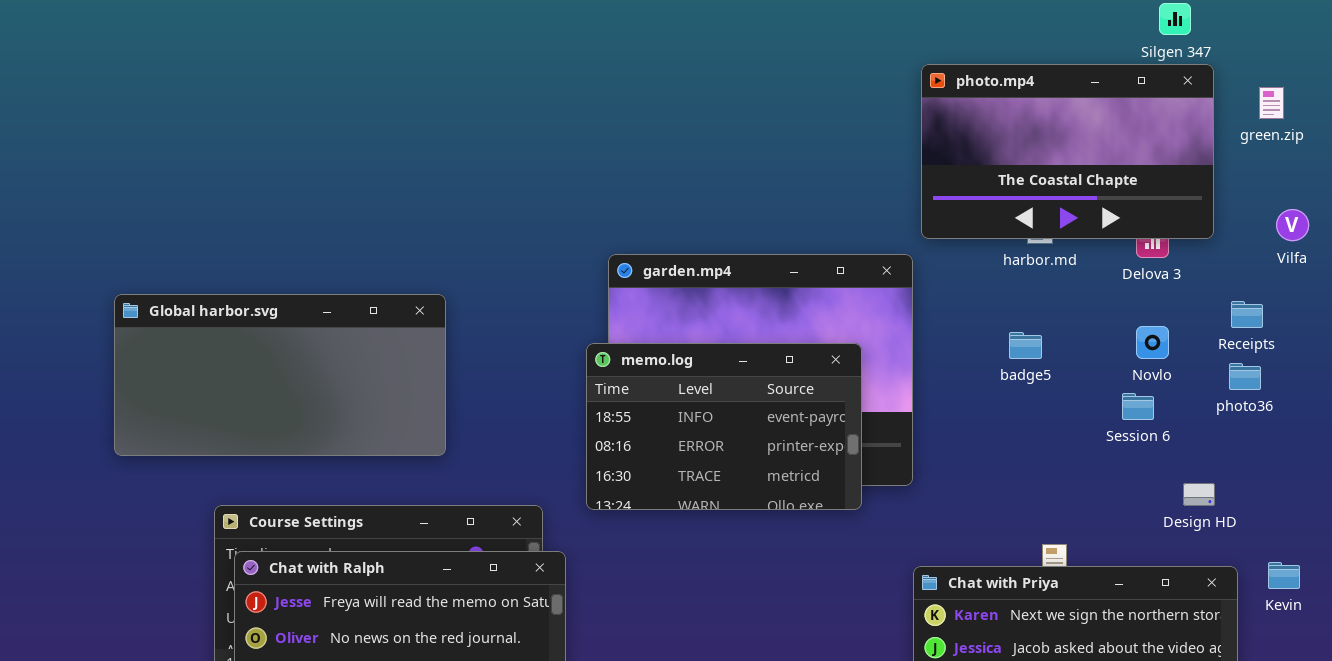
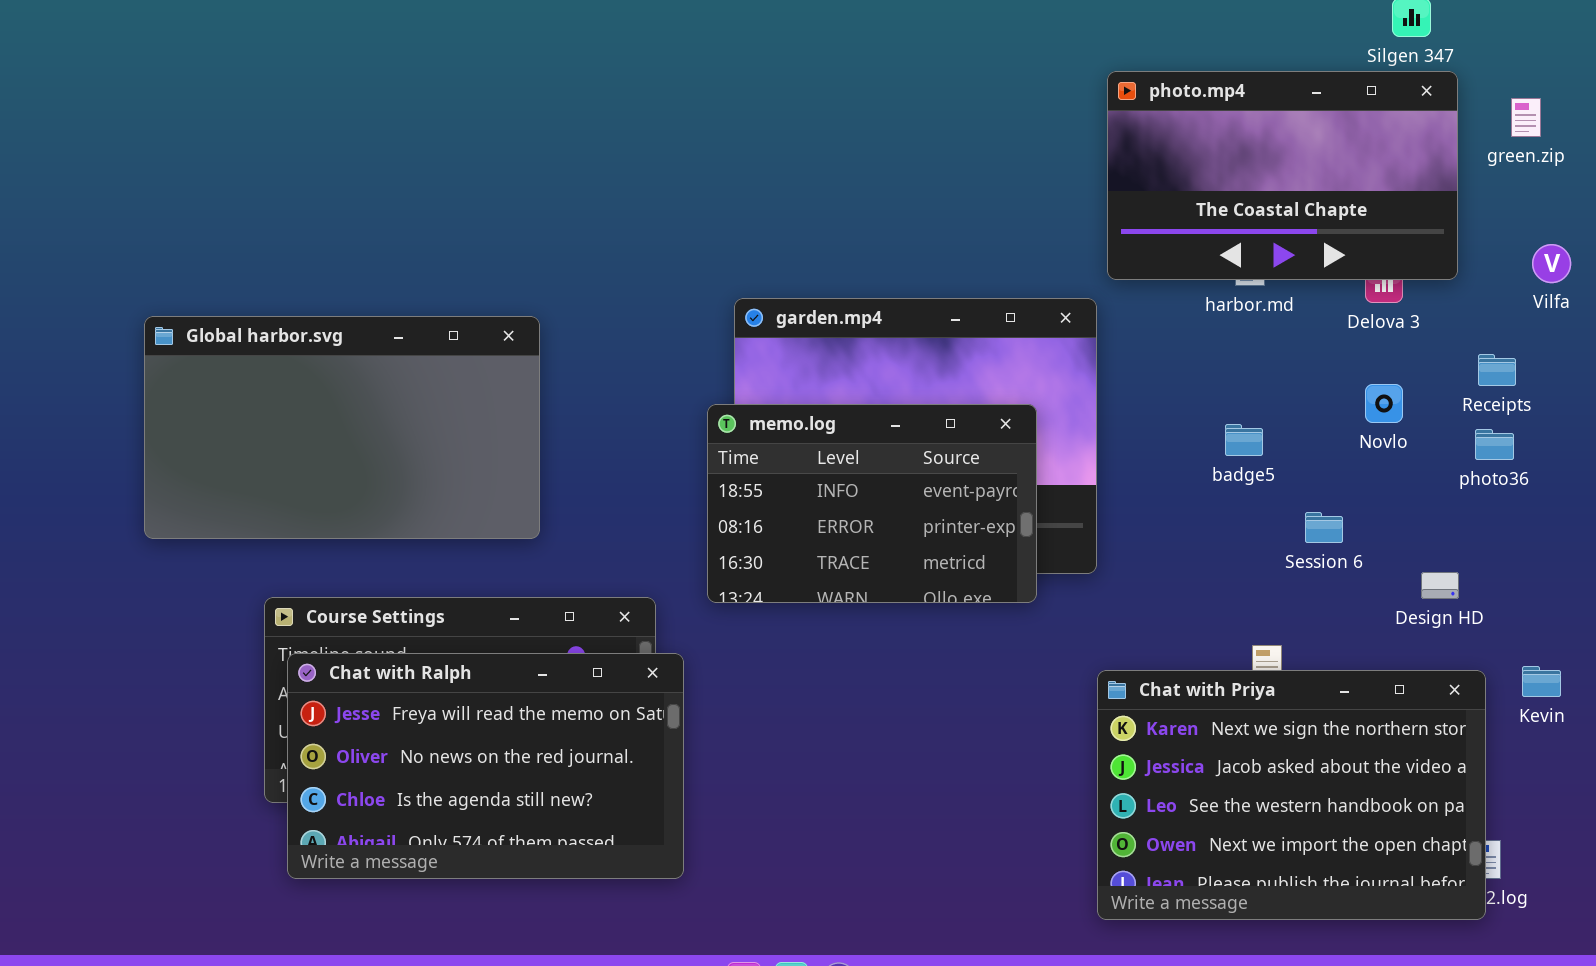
Global harbor.svg: [114,294,446,456] -> [144,316,540,539], resized
badge5: [1009,332,1042,359] -> [1225,424,1263,456], moved
Session 6: [1122,393,1154,420] -> [1305,512,1343,543], moved

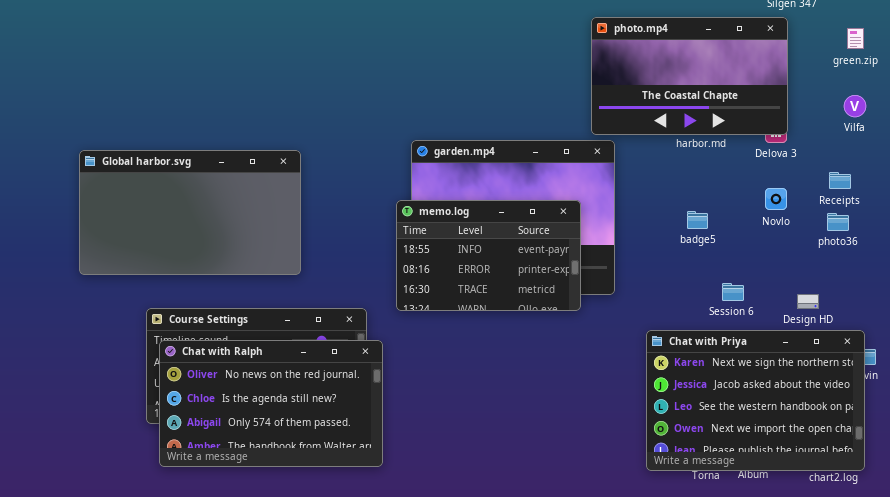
photo.mp4: [1107,71,1458,280] -> [591,17,788,135], moved
Vilfa: [1532,244,1571,283] -> [844,95,866,117], moved
Session 6: [1305,512,1343,543] -> [722,283,744,301], moved
Chat with Ralph: [287,653,684,879] -> [159,340,383,467], scrolled down 1 row
Chat with Priya: [1097,670,1486,920] -> [646,330,865,471], moved

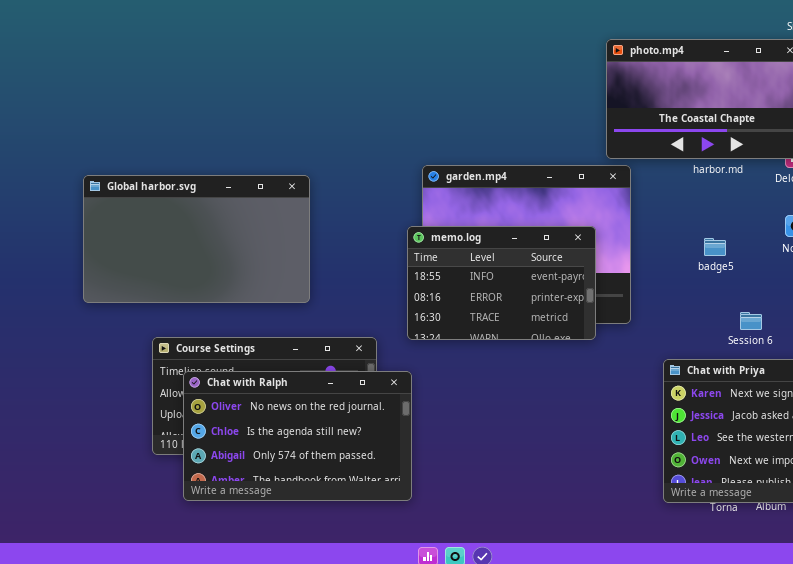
Chat with Ralph: [159,340,383,467] -> [183,371,412,501], moved

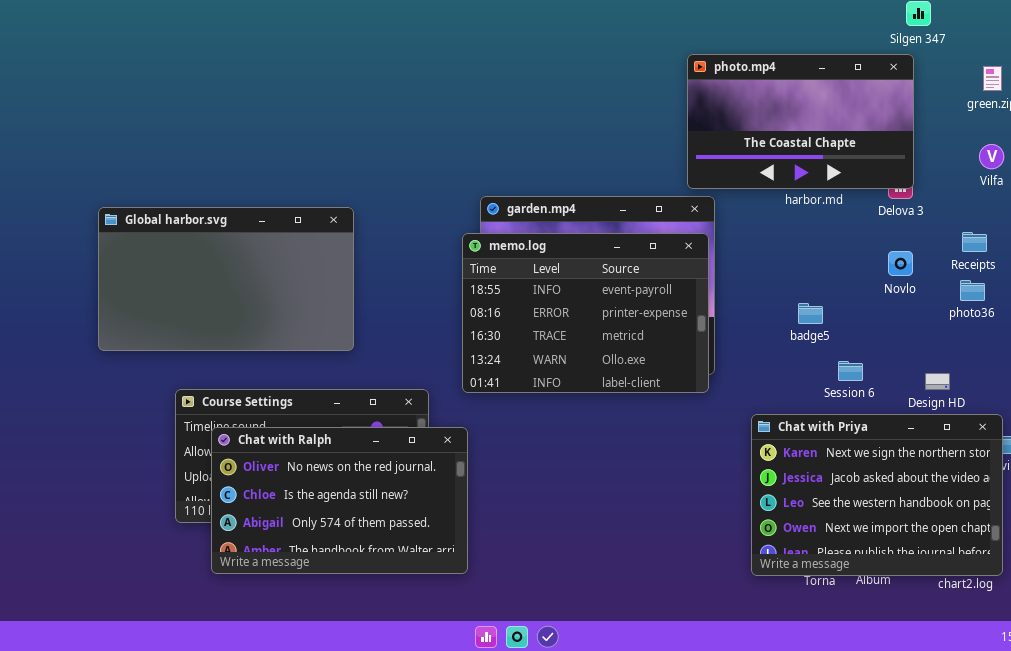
memo.log: [407,226,596,340] -> [462,233,709,393], resized
badge5: [704,238,726,256] -> [798,303,823,324], moved

